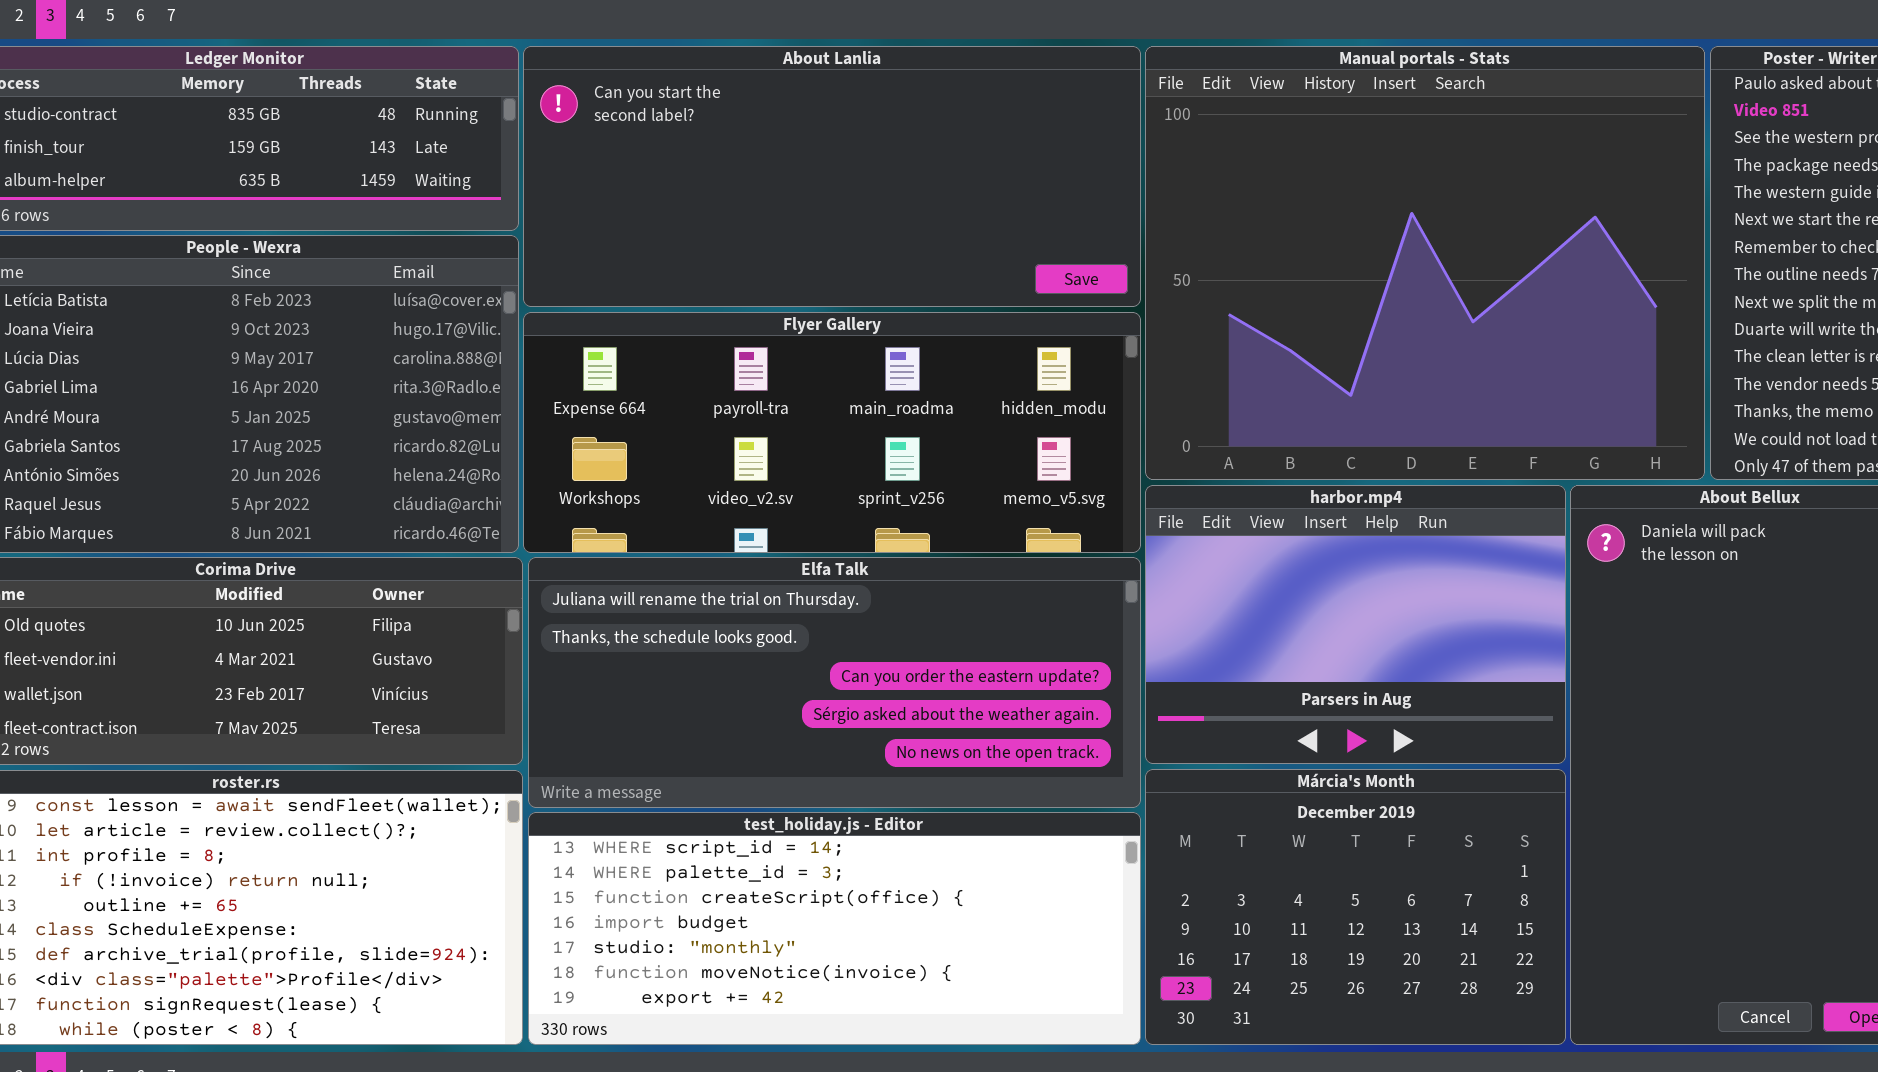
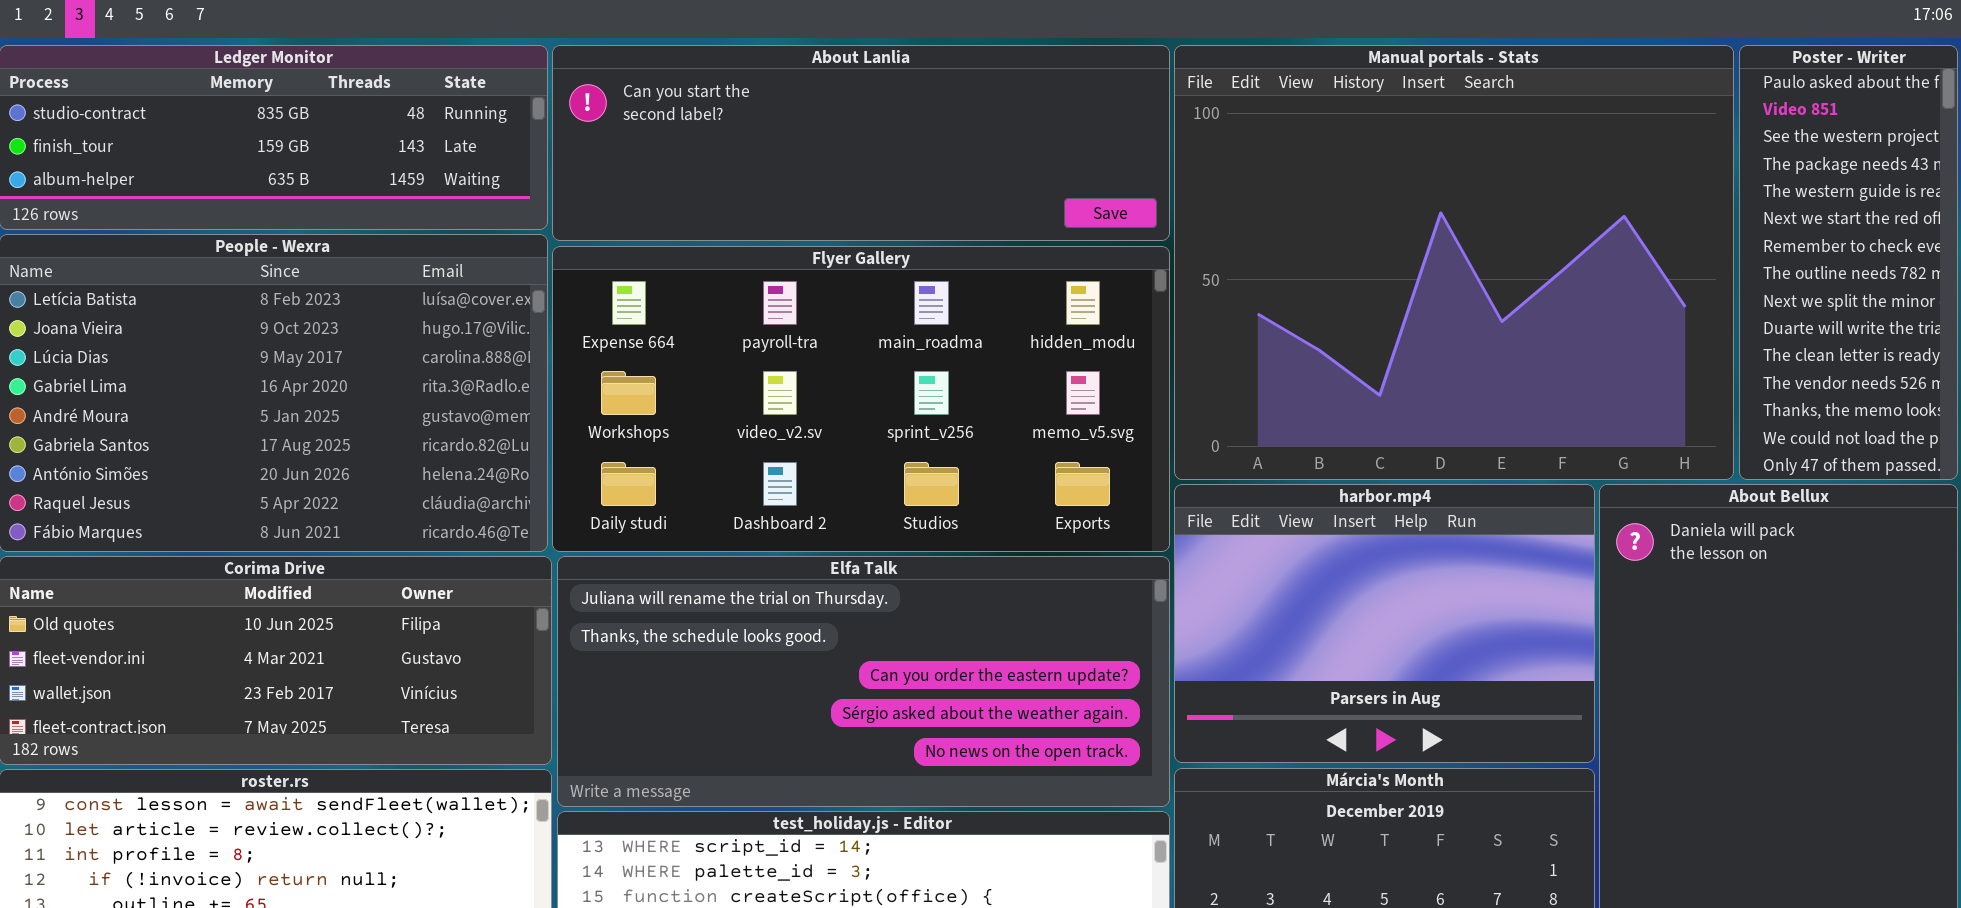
About Lanlia: [523,46,1141,307] -> [552,45,1170,241], resized
Flyer Gallery: [523,312,1141,553] -> [552,246,1170,552], resized

